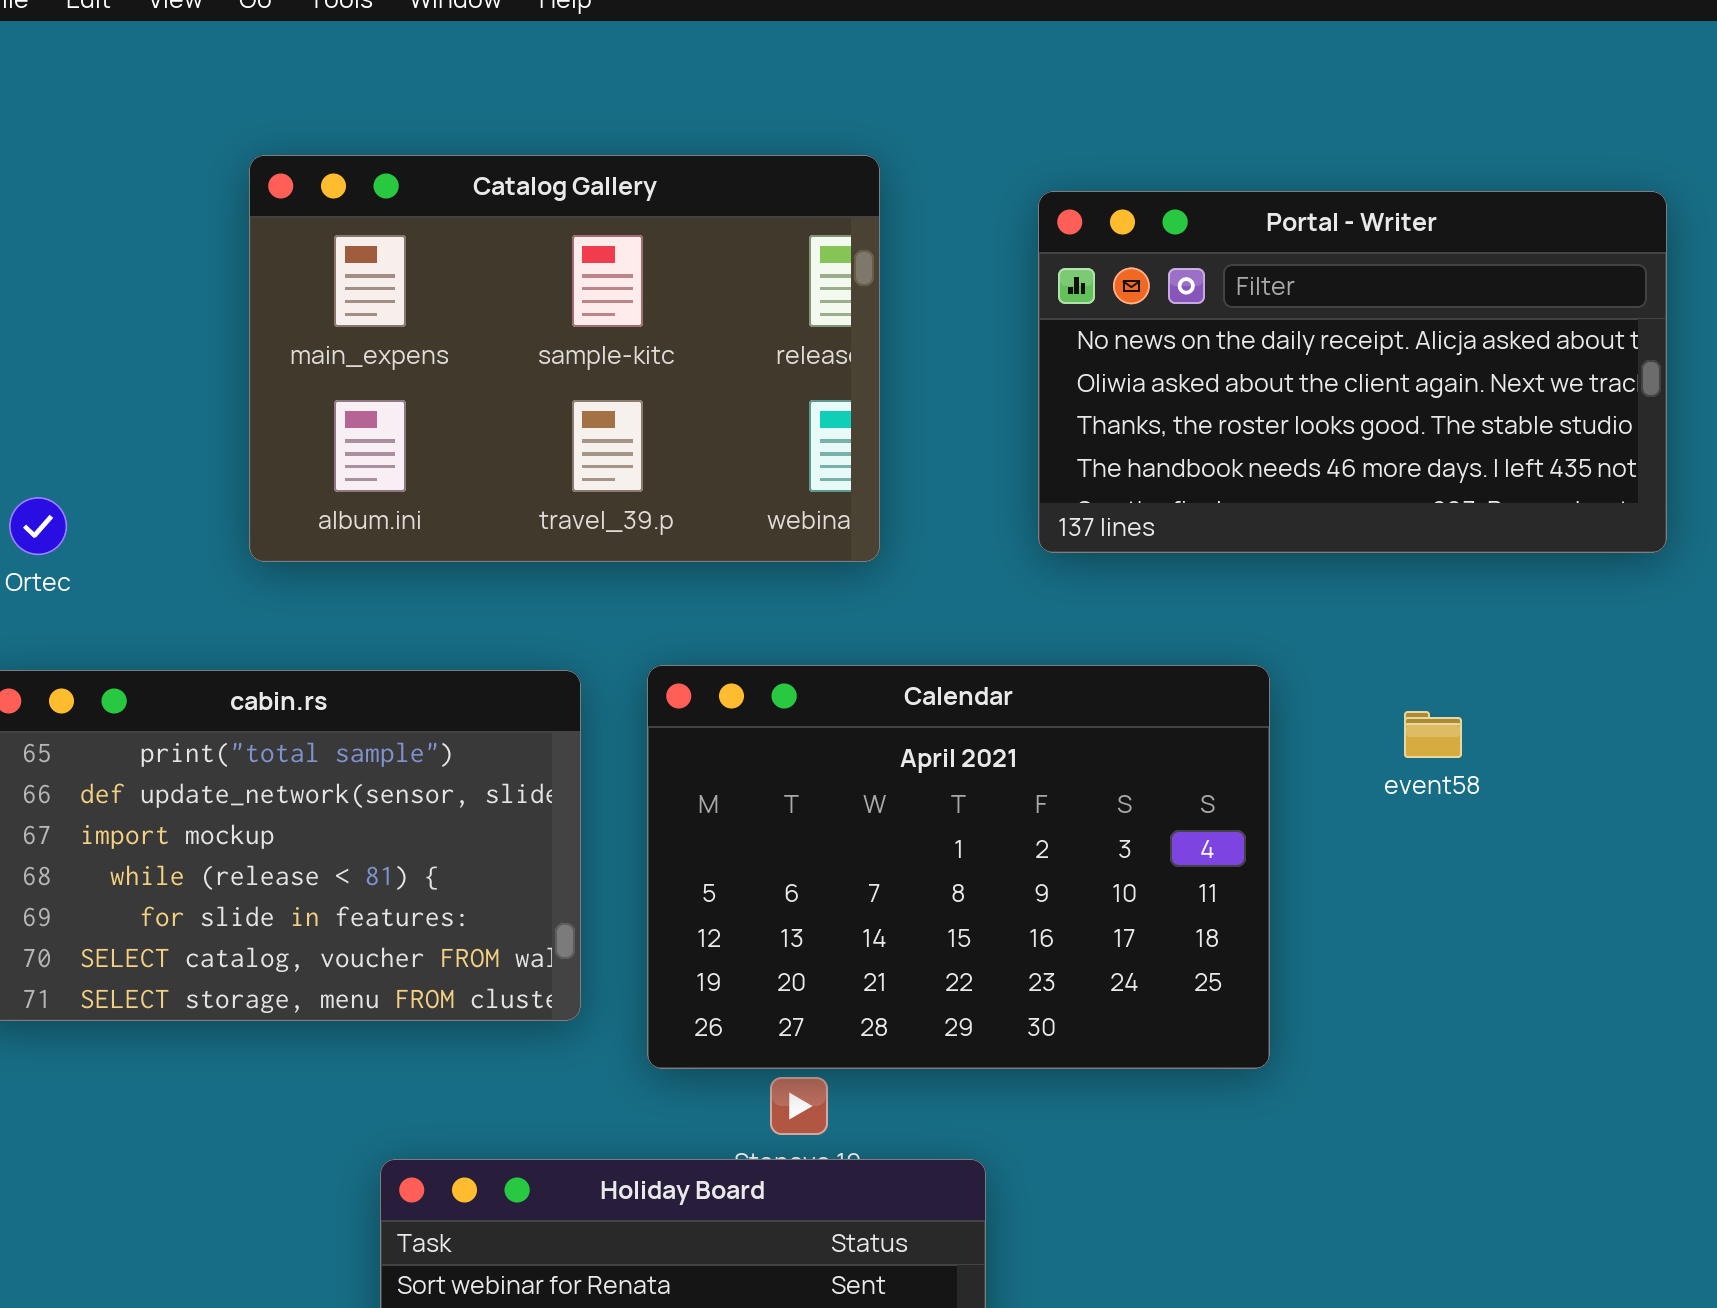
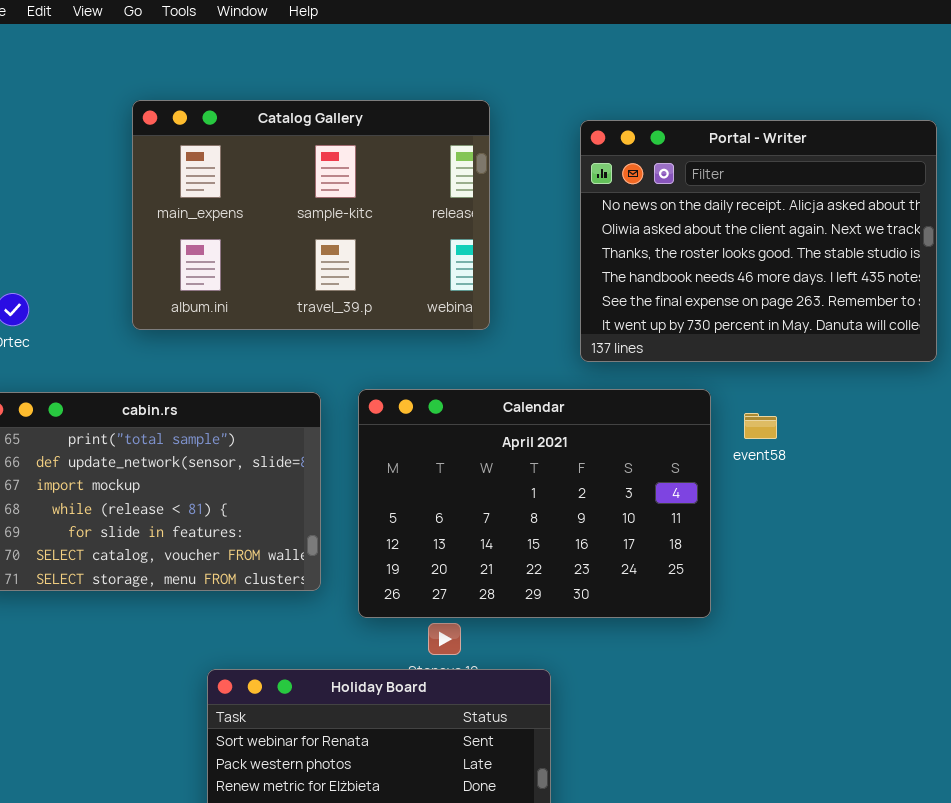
Portal - Writer: [1038,191,1667,553] -> [580,120,937,362], resized
event58: [1404,711,1462,758] -> [744,413,777,439], moved

